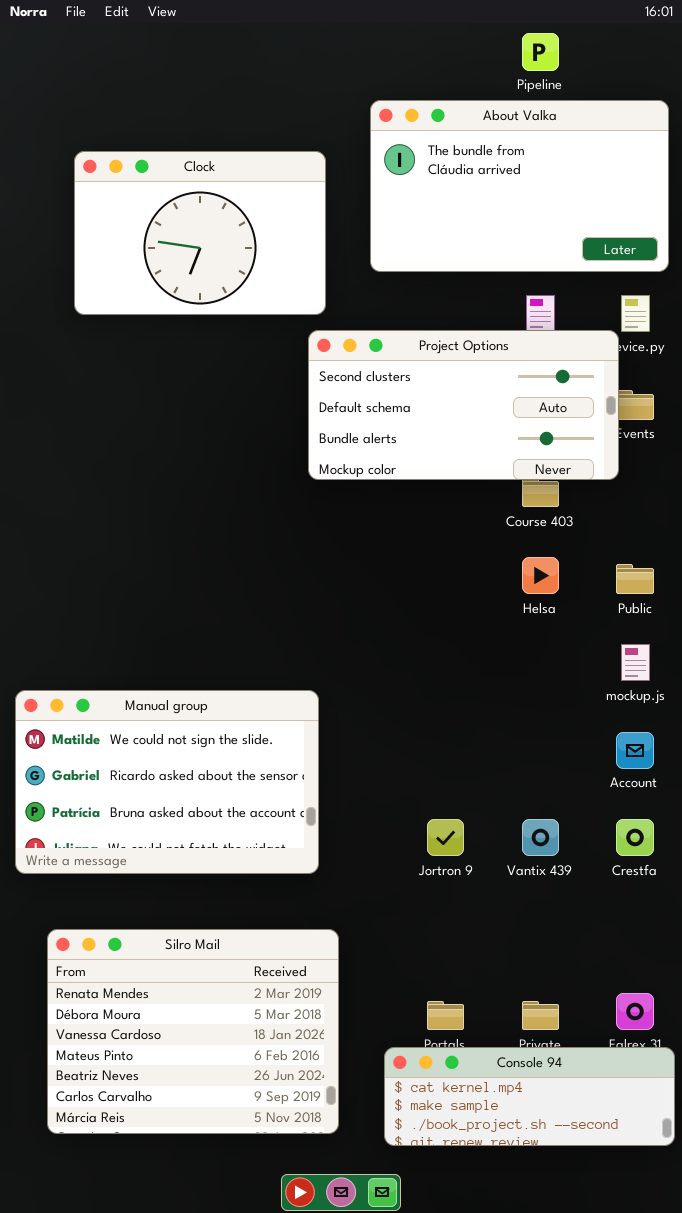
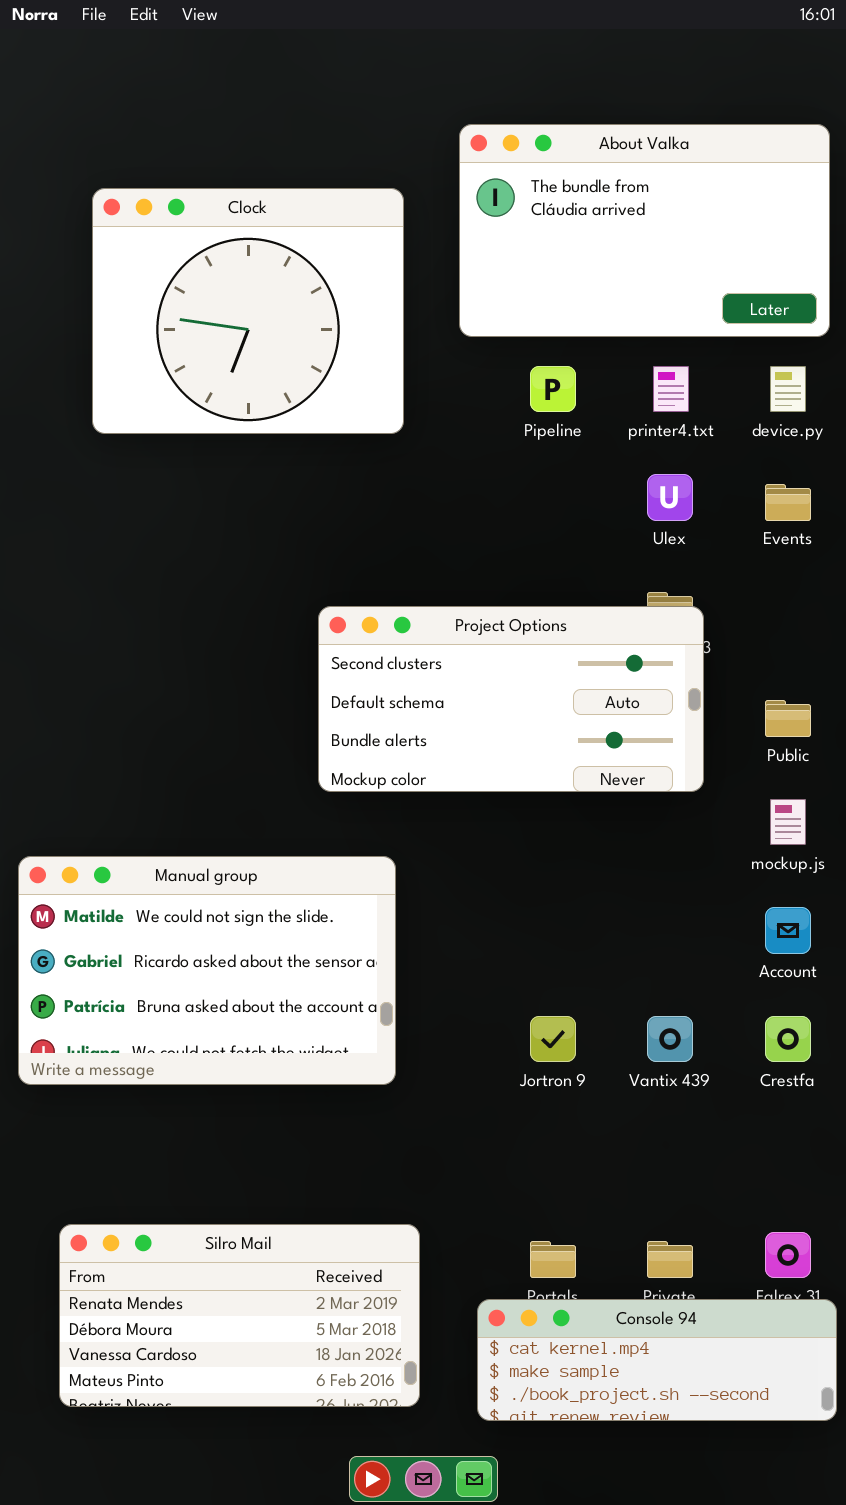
Pipeline: [522,33,559,71] -> [530,366,576,412], moved
Clock: [74,151,326,315] -> [92,188,404,434], resized
Project Options: [308,330,619,480] -> [318,606,704,792], moved
Silro Mail: [47,929,339,1134] -> [59,1224,420,1407], resized

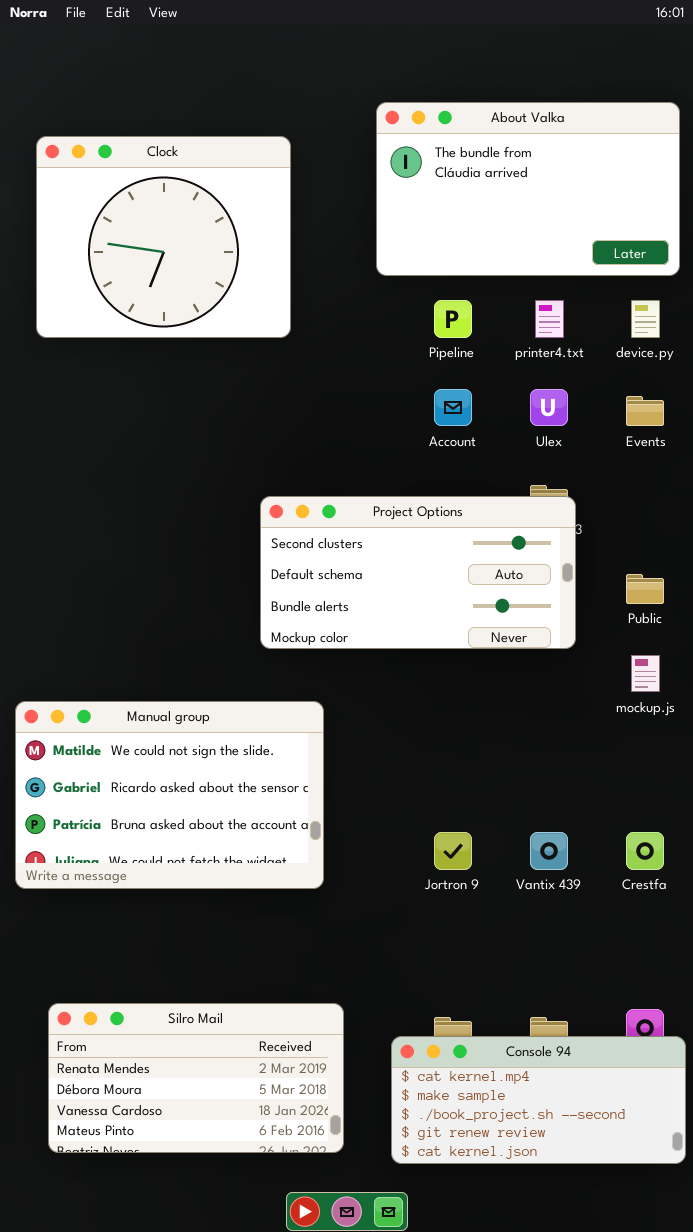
Clock: [92,188,404,434] -> [36,136,291,338], moved
Account: [765,907,811,954] -> [434,389,472,426], moved
Console 94: [477,1299,837,1421] -> [391,1036,686,1164], resized

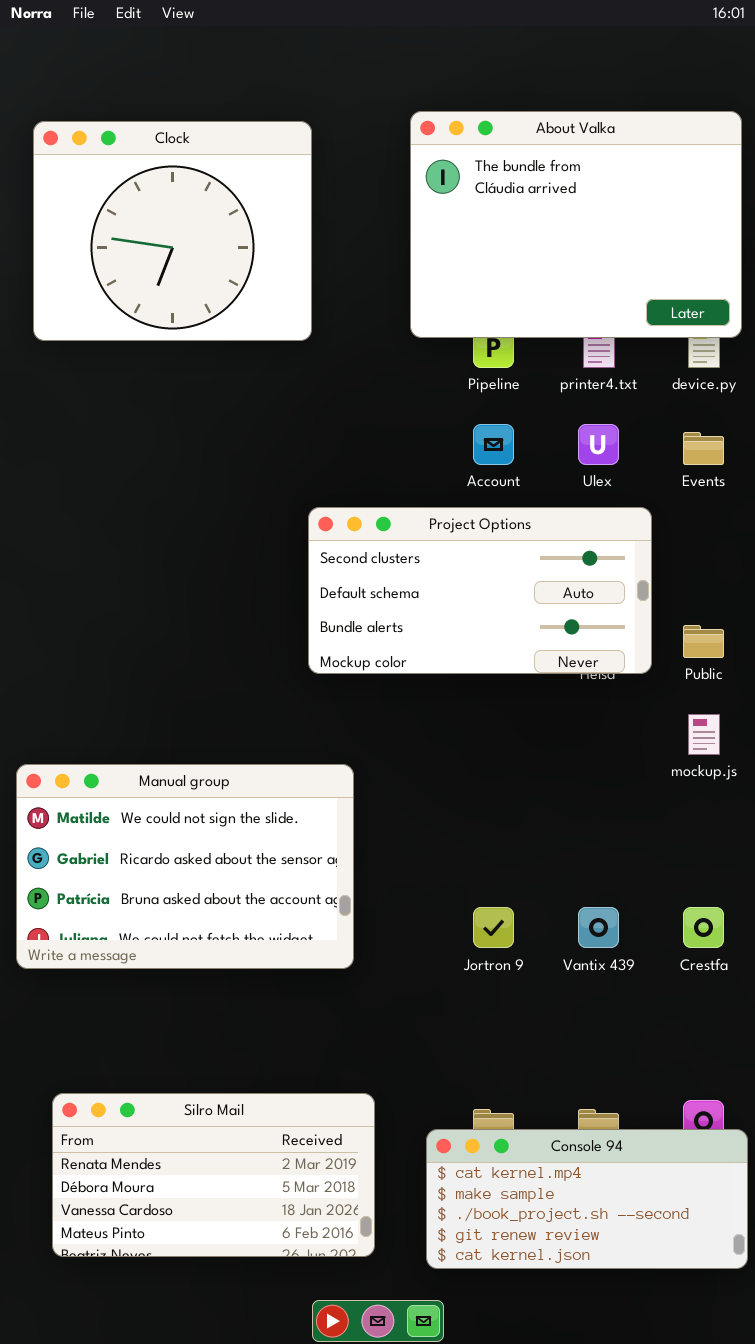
About Valka: [376,102,680,276] -> [410,111,742,338], resized
Clock: [36,136,291,338] -> [33,121,312,341], moved
Project Options: [260,496,576,649] -> [308,507,652,674], moved

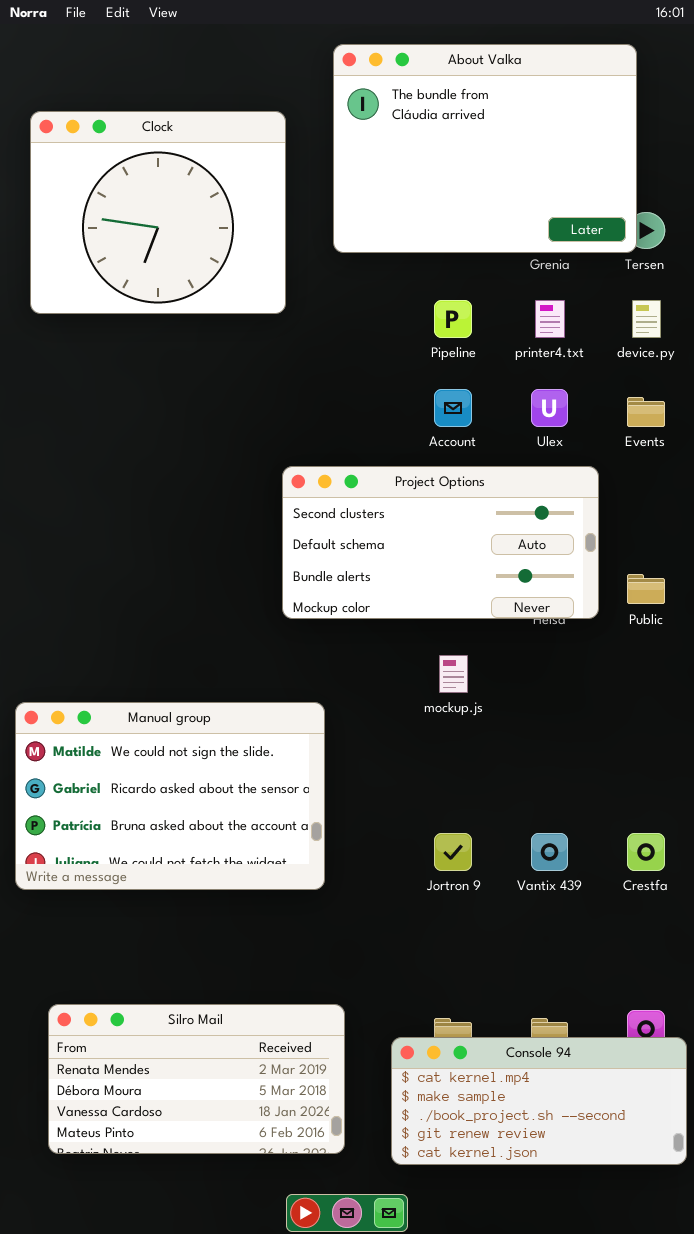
About Valka: [410,111,742,338] -> [333,44,637,253], moved
mockup.js: [688,714,720,755] -> [439,655,468,693], moved

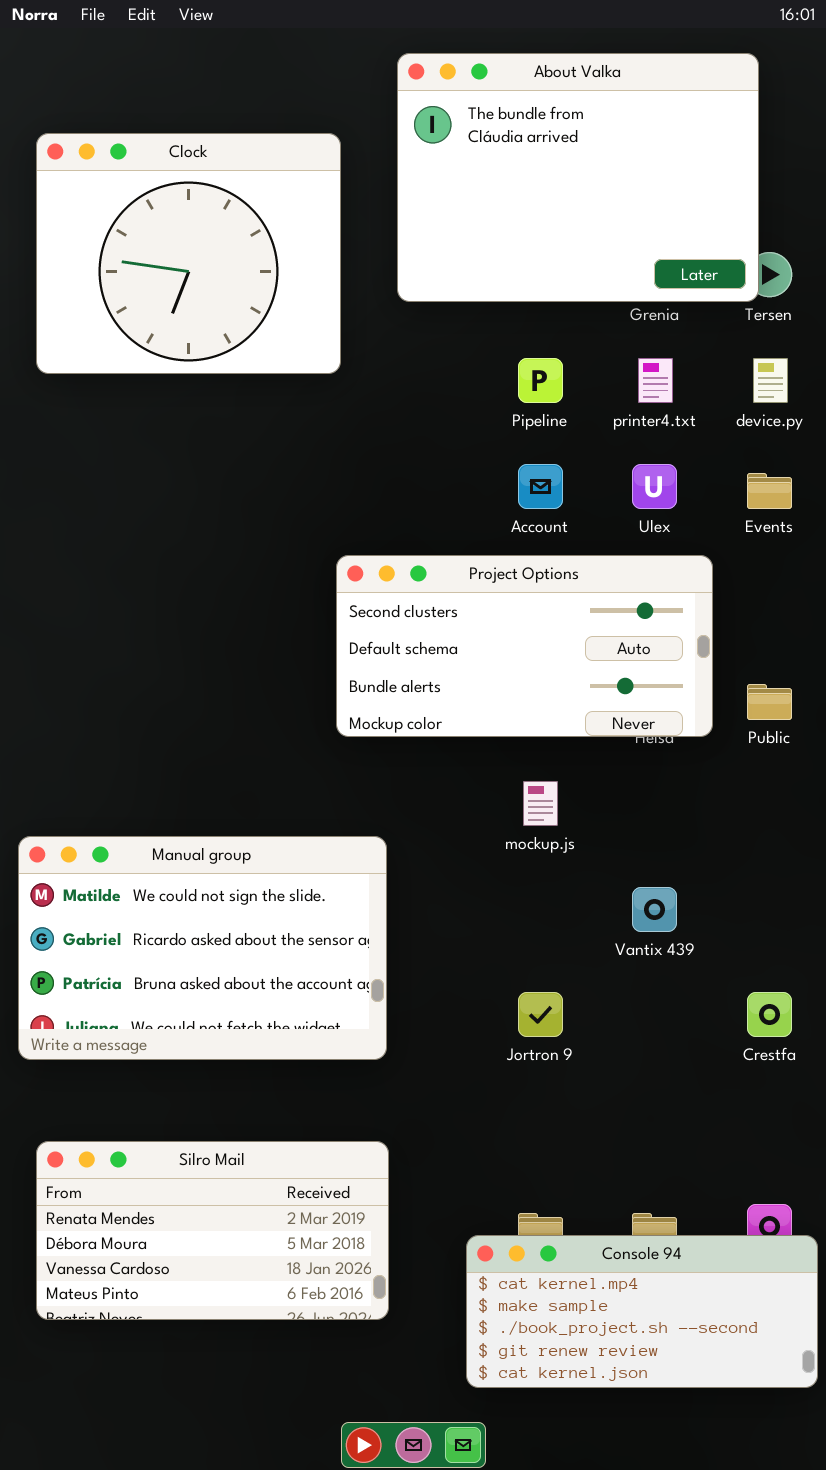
Vantix 439: [531,833,568,871] -> [632,887,677,932], moved
Silro Mail: [48,1004,345,1154] -> [36,1141,389,1320], moved

